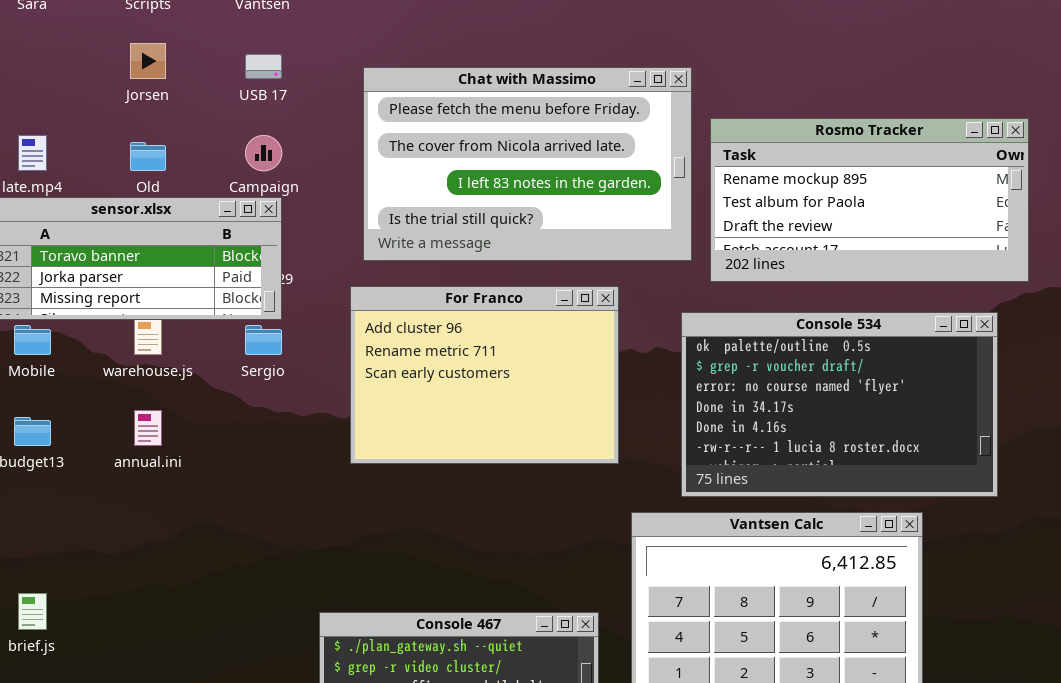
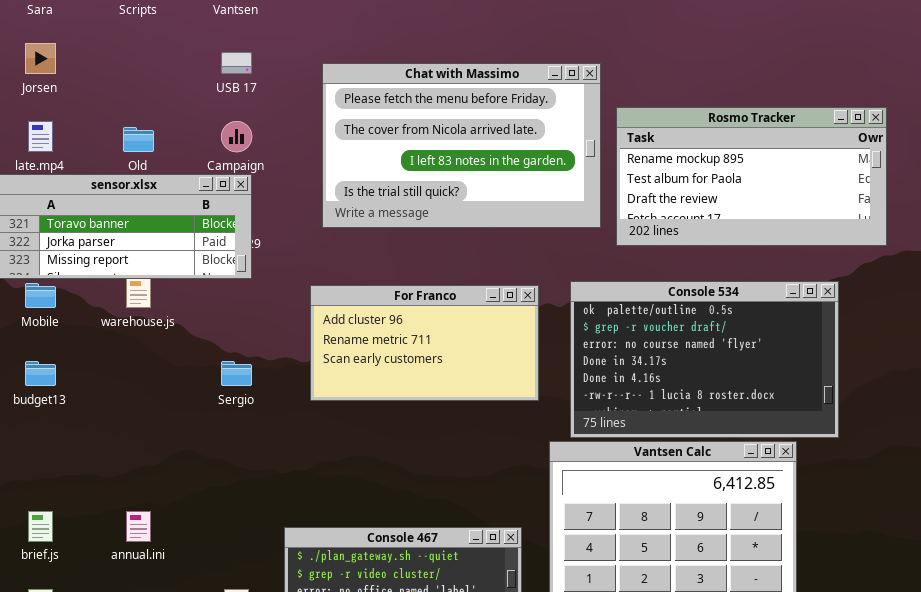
Jorsen: [130,43,166,79] -> [25,43,56,74], moved
For Franco: [350,286,619,464] -> [310,285,539,401], resized
Console 534: [681,312,998,497] -> [570,281,839,438], moved
Sergio: [245,325,282,355] -> [221,361,252,386], moved
annual.ini: [134,410,162,446] -> [126,511,151,542], moved

